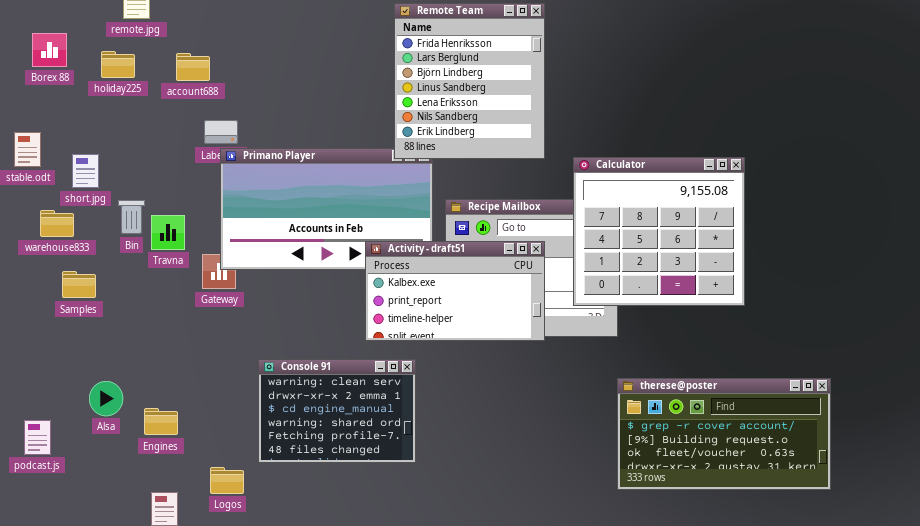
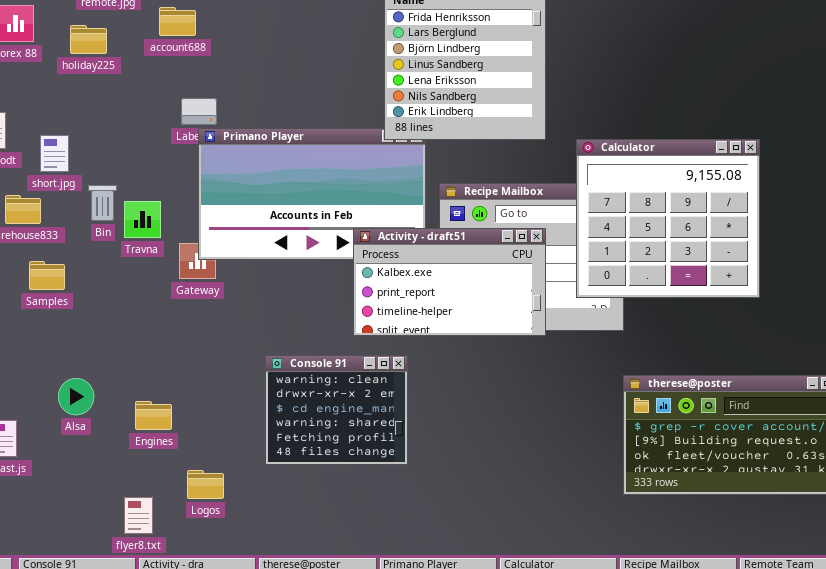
account688: [176,53,210,81] -> [159,7,196,36], moved
Console 91: [258,359,416,463] -> [265,355,408,465], resized
Engines: [144,408,178,435] -> [135,401,172,430], moved

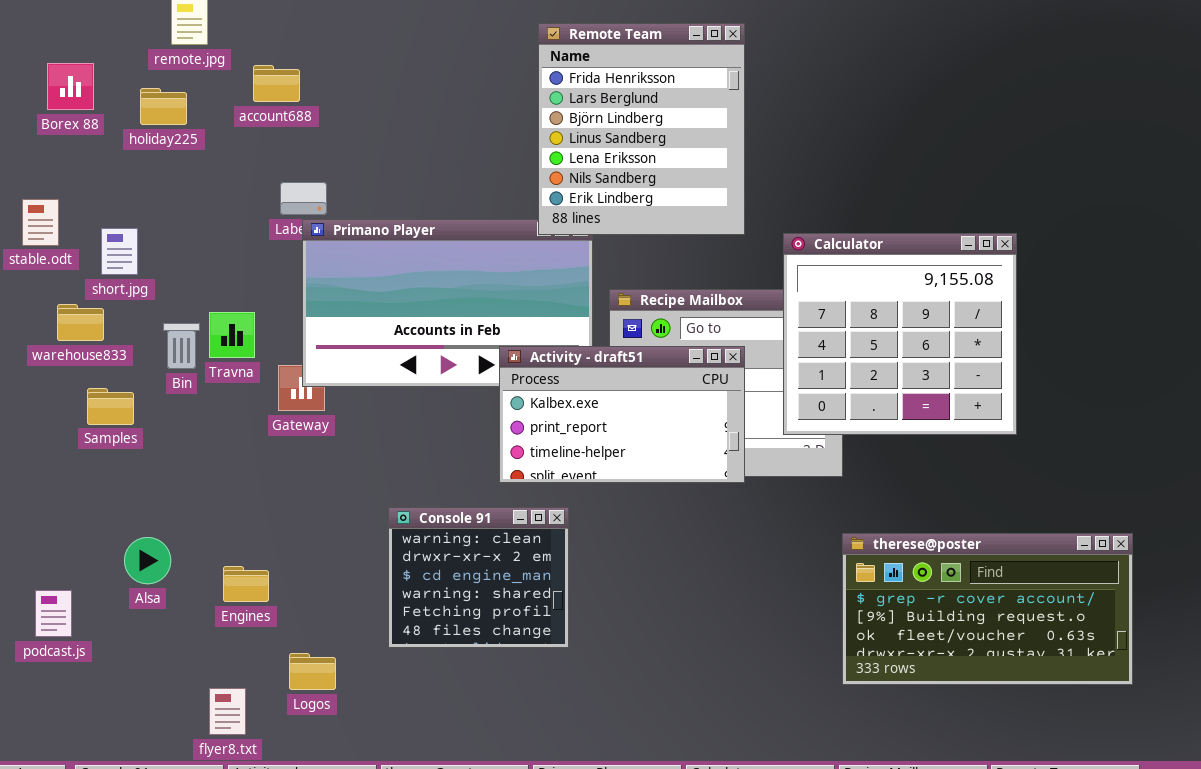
Bin: [88,185,117,221] -> [163,323,200,369], moved

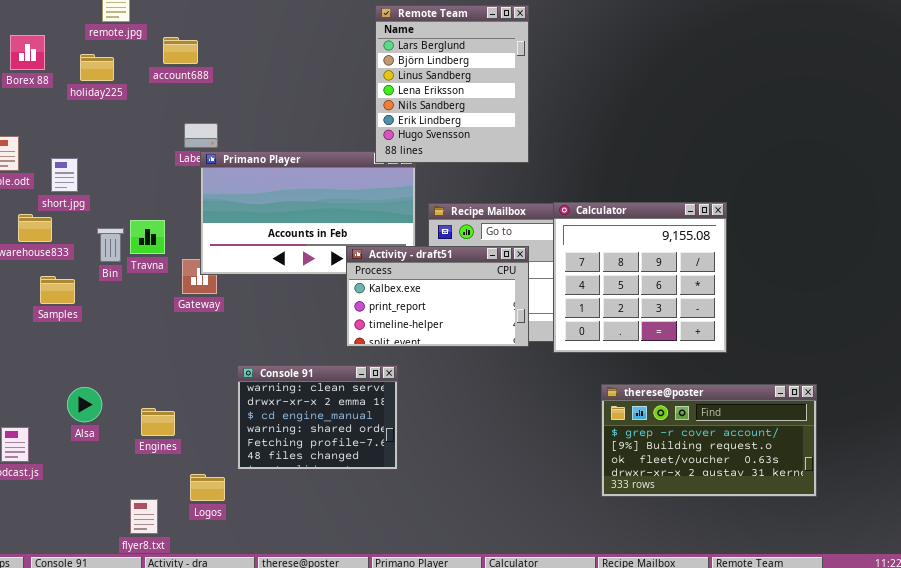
Remote Team: [538,23,745,235] -> [375,5,529,163], scrolled down 1 row
Calculator: [783,233,1017,435] -> [553,202,727,353], moved
Console 91: [388,507,569,648] -> [237,365,398,470], resized

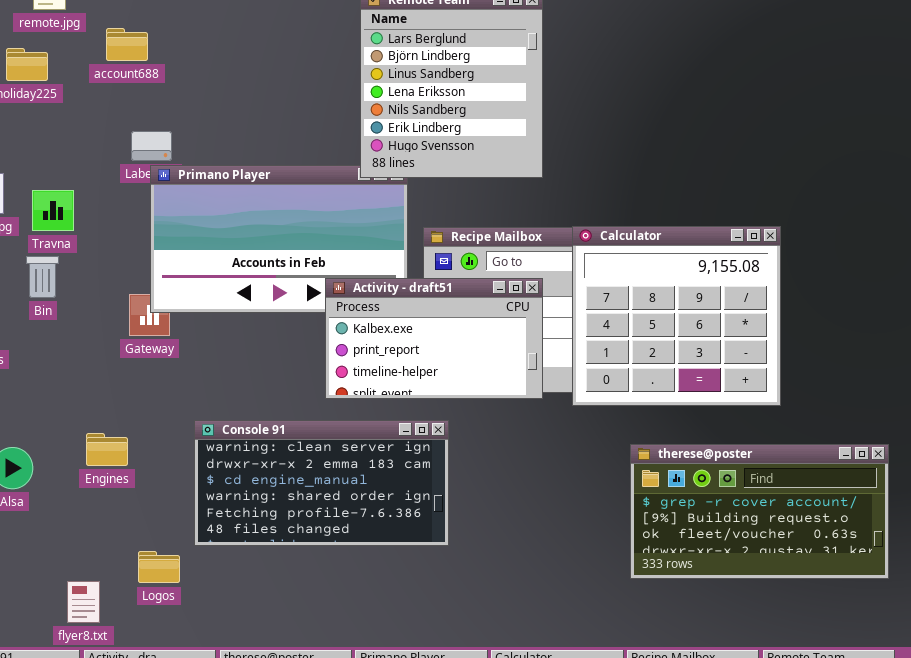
Travna: [130,220,165,254] -> [32,190,74,231], moved
Console 91: [237,365,398,470] -> [194,420,449,546], resized
Engines: [141,408,175,436] -> [86,433,128,466], moved

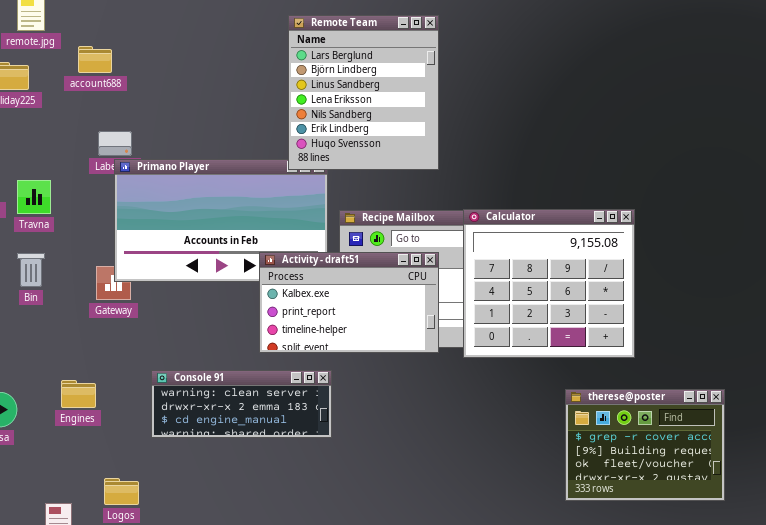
Bin: [26,256,59,298] -> [17,253,45,287], moved
Console 91: [194,420,449,546] -> [151,370,332,438], resized
therese@poster: [630,444,889,579] -> [565,389,725,501], resized

